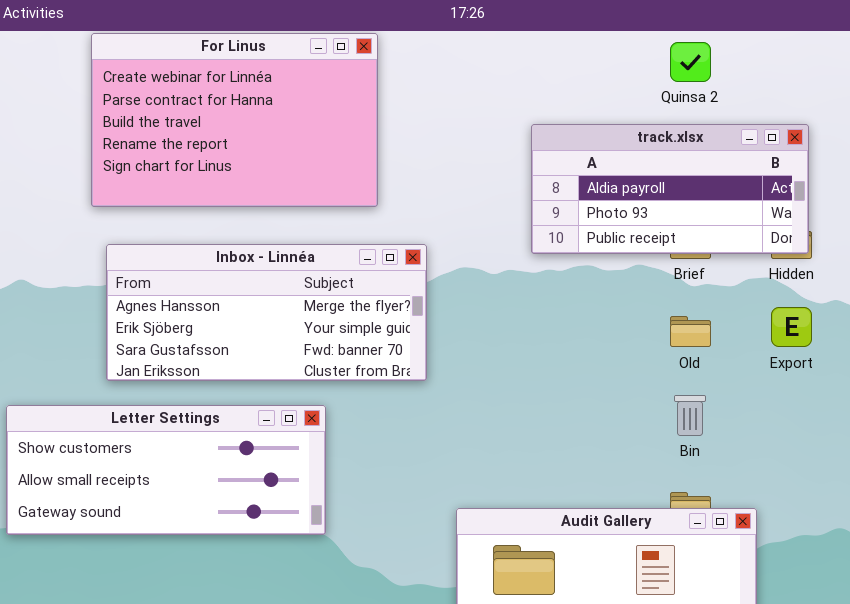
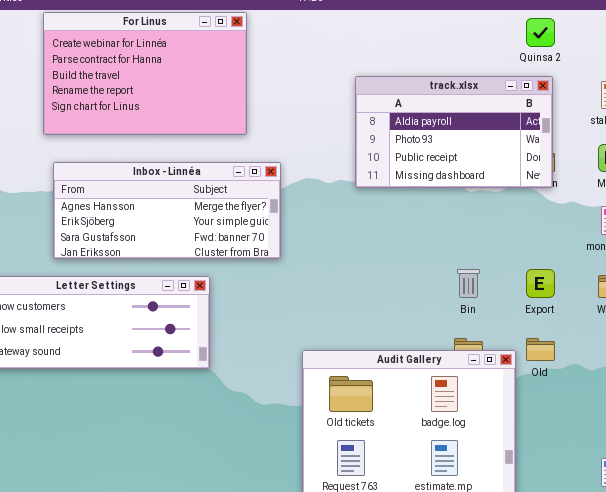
Quinsa 2: [670,42,711,82] -> [526,18,555,47], moved
track.xlsx: [531,124,809,254] -> [355,76,553,188], resized
Export: [771,307,812,347] -> [526,269,555,298], moved
Old: [670,316,711,347] -> [526,338,555,361], moved

